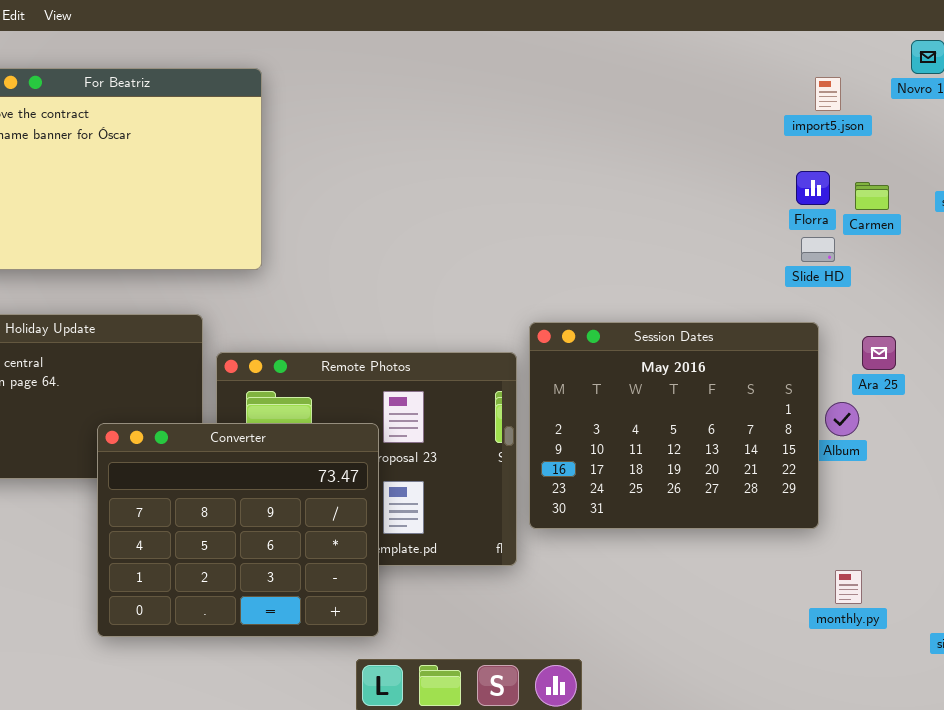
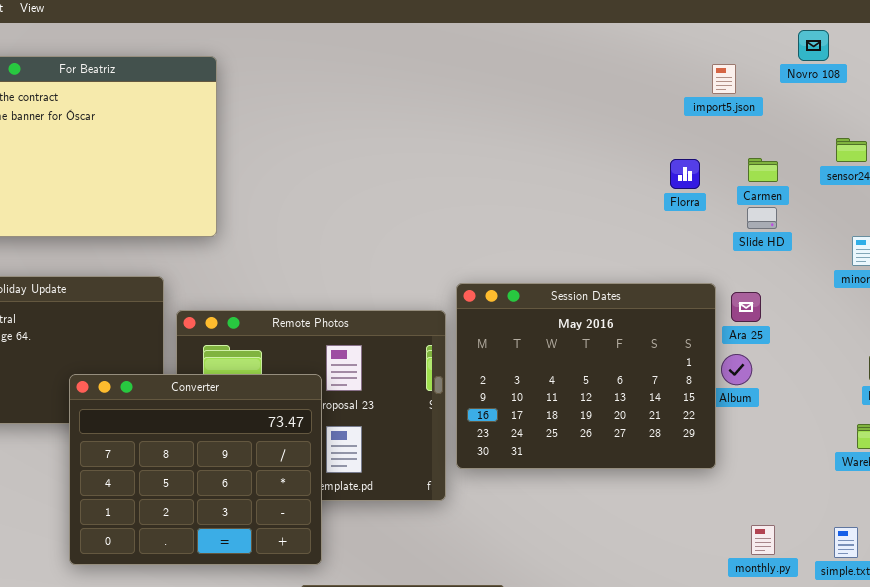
Florra: [796,171,830,205] -> [670,159,700,189], moved
Slide HD: [801,237,835,262] -> [747,207,777,229], moved
Ara 25: [862,336,896,370] -> [731,292,761,322], moved
monthly.py: [835,570,862,604] -> [751,525,775,555], moved

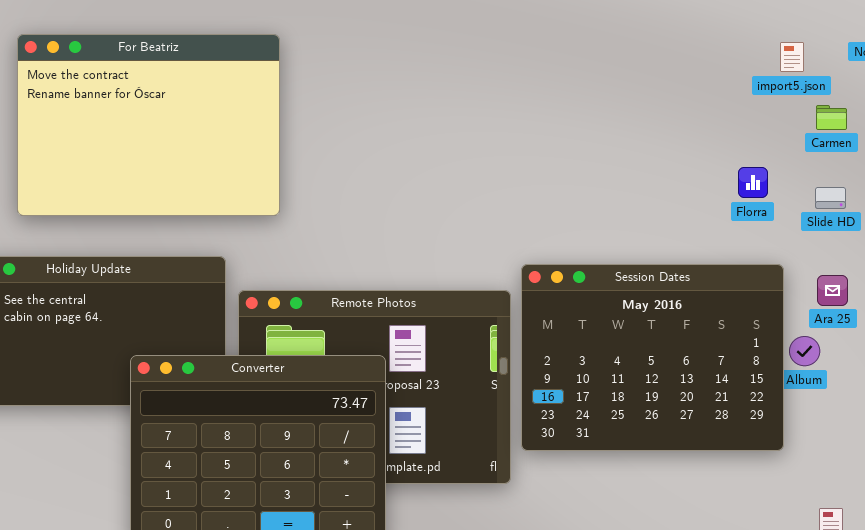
Carmen: [748,158,778,182] -> [816,105,847,130], moved
Florra: [670,159,700,189] -> [738,167,768,198], moved
Ara 25: [731,292,761,322] -> [817,275,848,306], moved

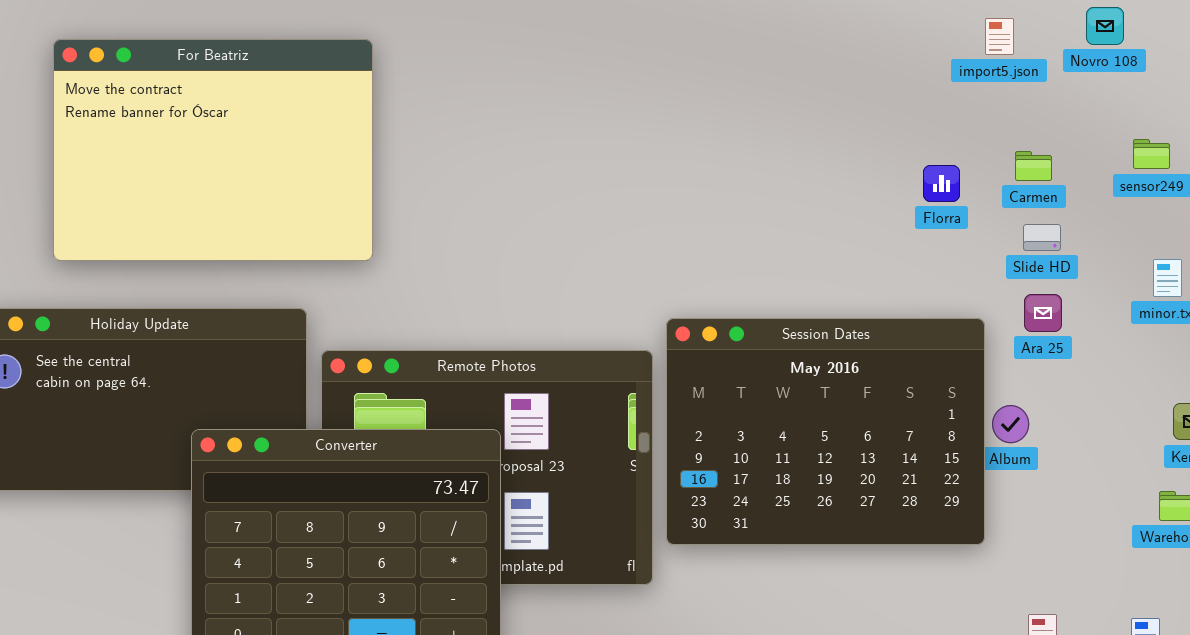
import5.json: [780,42,804,72] -> [985,18,1014,55], moved
Carmen: [816,105,847,130] -> [1015,151,1052,181], moved
Florra: [738,167,768,198] -> [923,165,960,202], moved
Ara 25: [817,275,848,306] -> [1024,294,1062,332], moved

